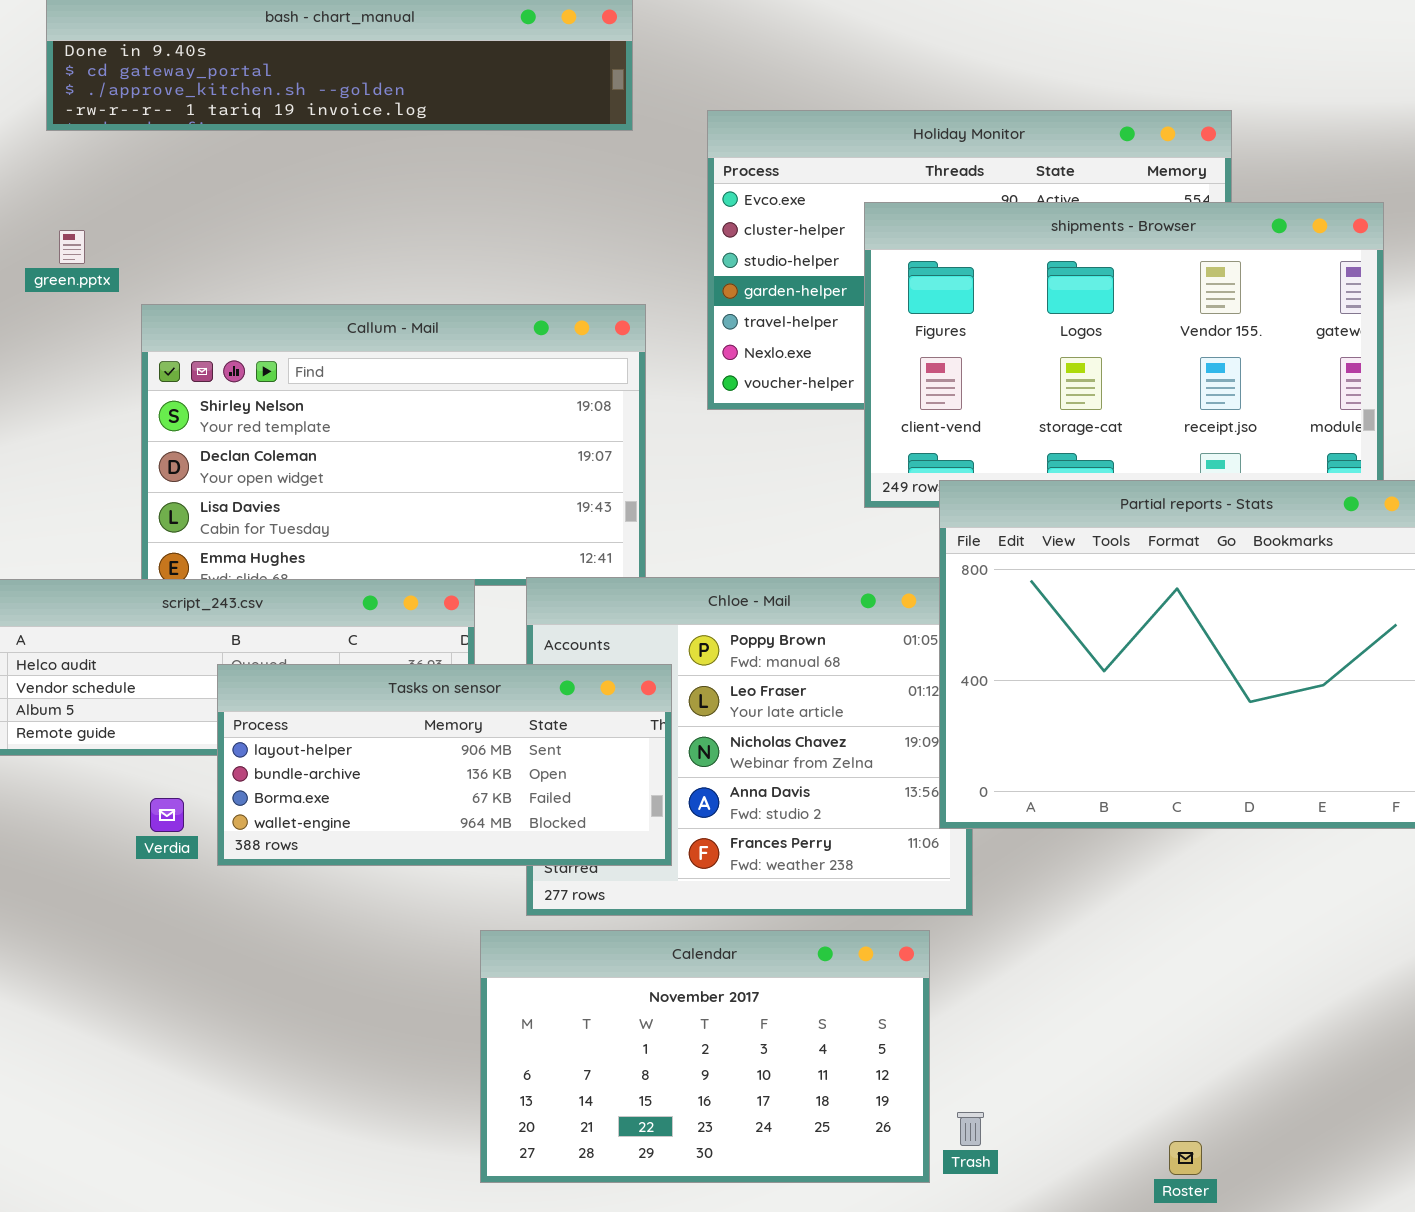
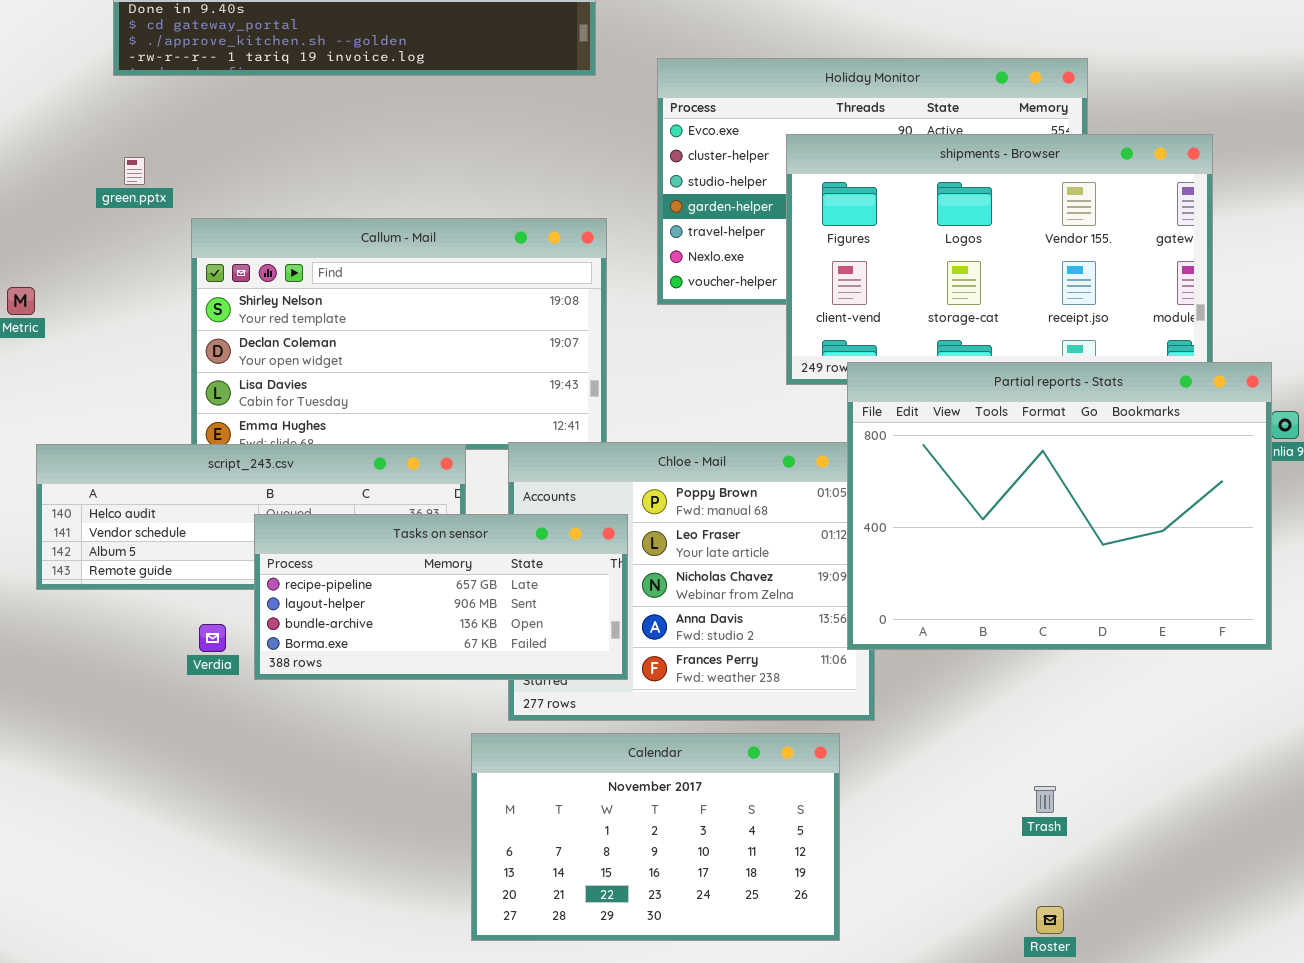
Tasks on sensor: [217,664,672,866] -> [254,514,628,680], scrolled up 1 row
Trash: [957,1112,984,1146] -> [1034,786,1056,813], moved

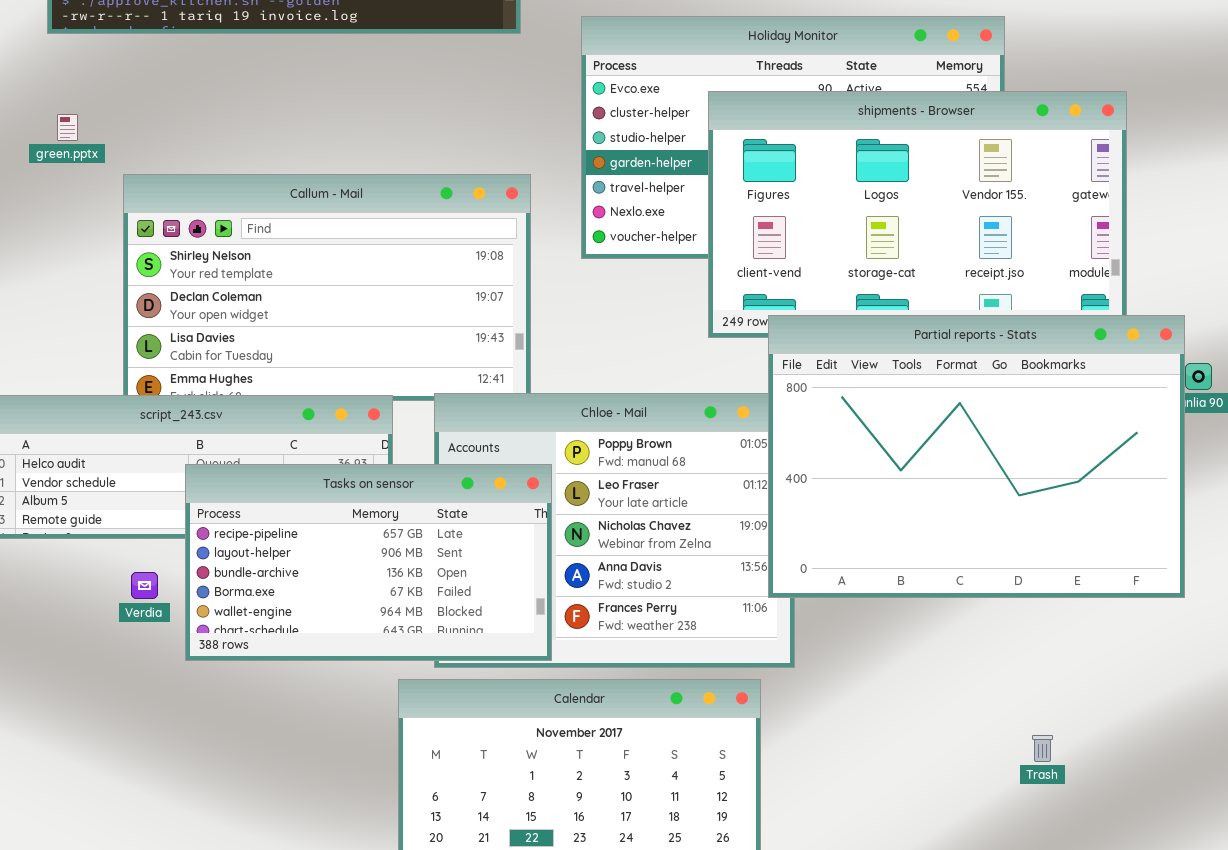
Tasks on sensor: [254,514,628,680] -> [185,464,552,661], resized
Trash: [1034,786,1056,813] -> [1032,735,1053,762], moved

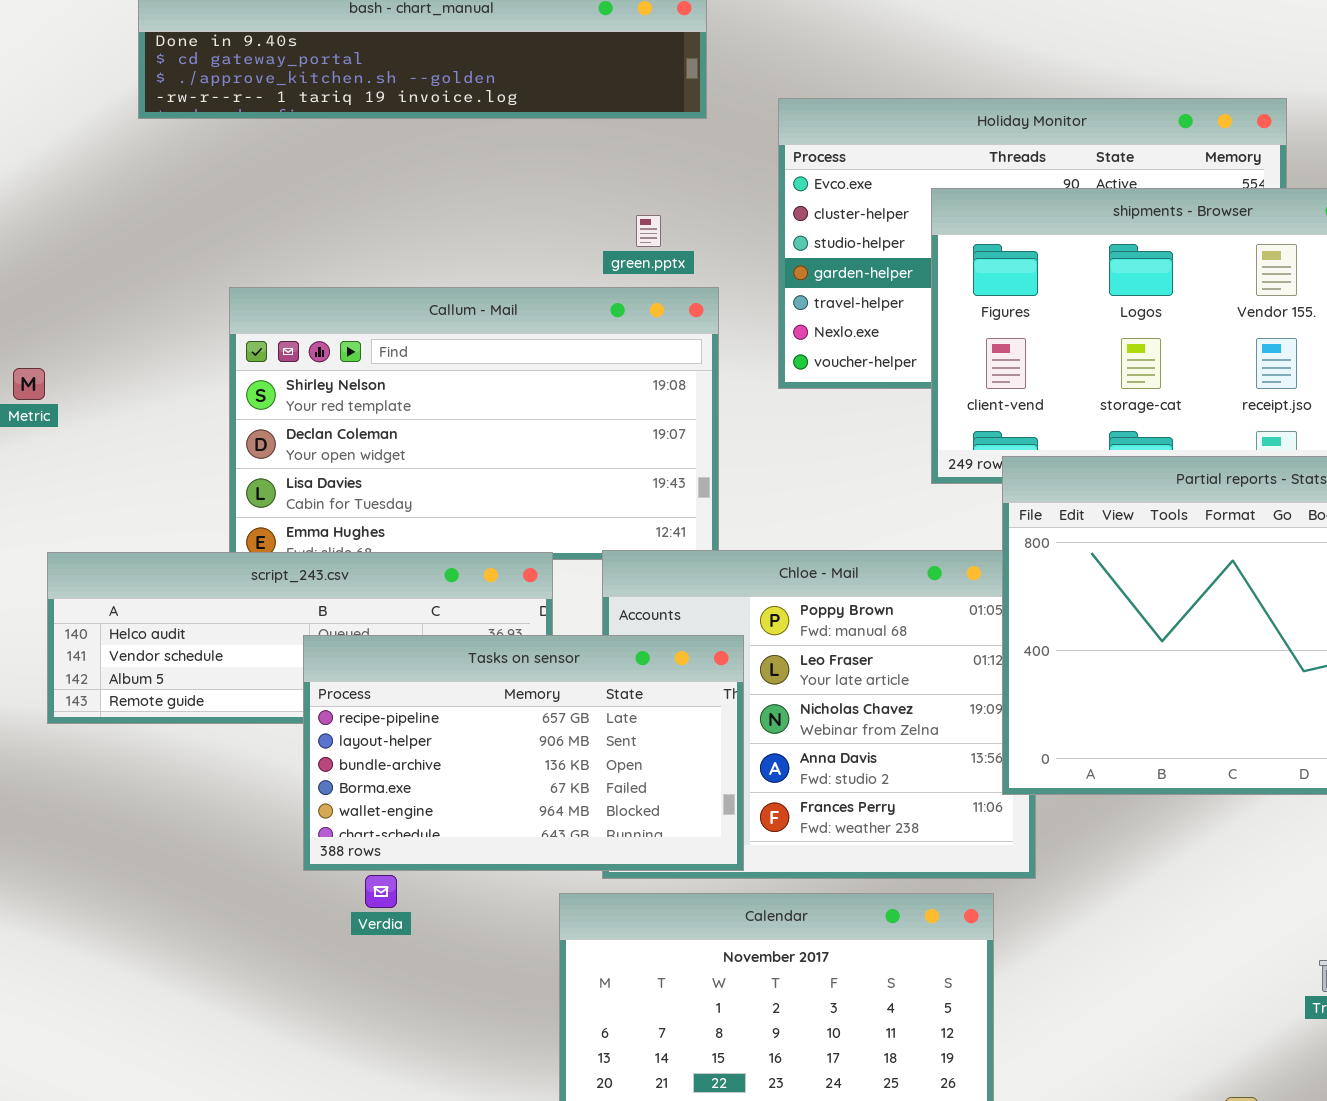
green.pptx: [57,114,78,141] -> [636,215,661,247], moved
Verdia: [131,572,158,599] -> [365,875,397,908], moved

